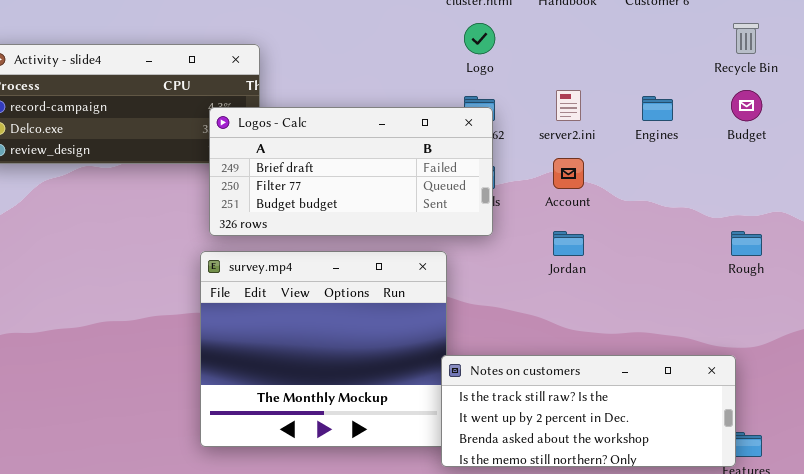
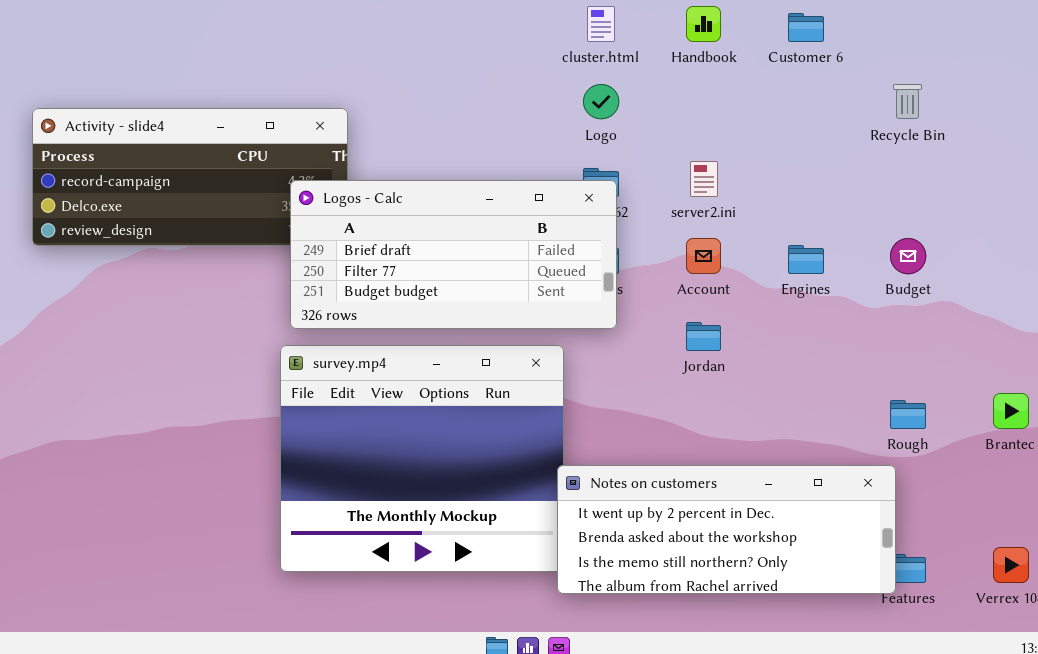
Budget: [731,90,762,121] -> [890,238,926,274], moved
Engines: [642,96,673,121] -> [788,245,824,274], moved
Rough: [731,231,762,256] -> [890,400,926,429], moved
Notes on customers: [441,355,736,467] -> [557,465,896,594], scrolled down 1 row

